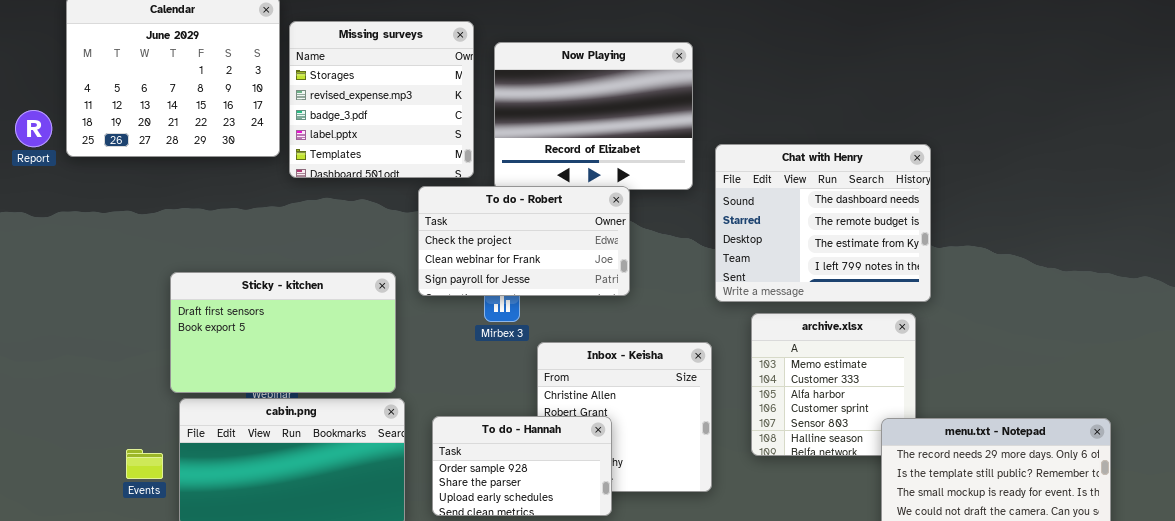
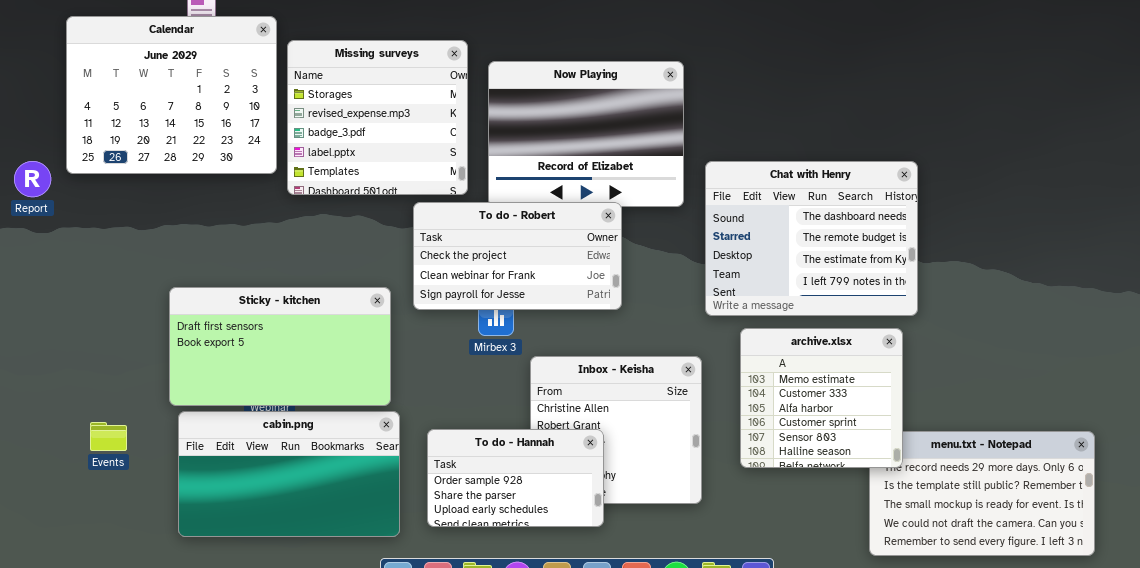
Report: [15,110,52,147] -> [14,161,51,197], moved
archive.xlsx: [751,313,916,456] -> [740,328,903,468], raised
Events: [126,449,163,479] -> [90,422,127,451], moved

